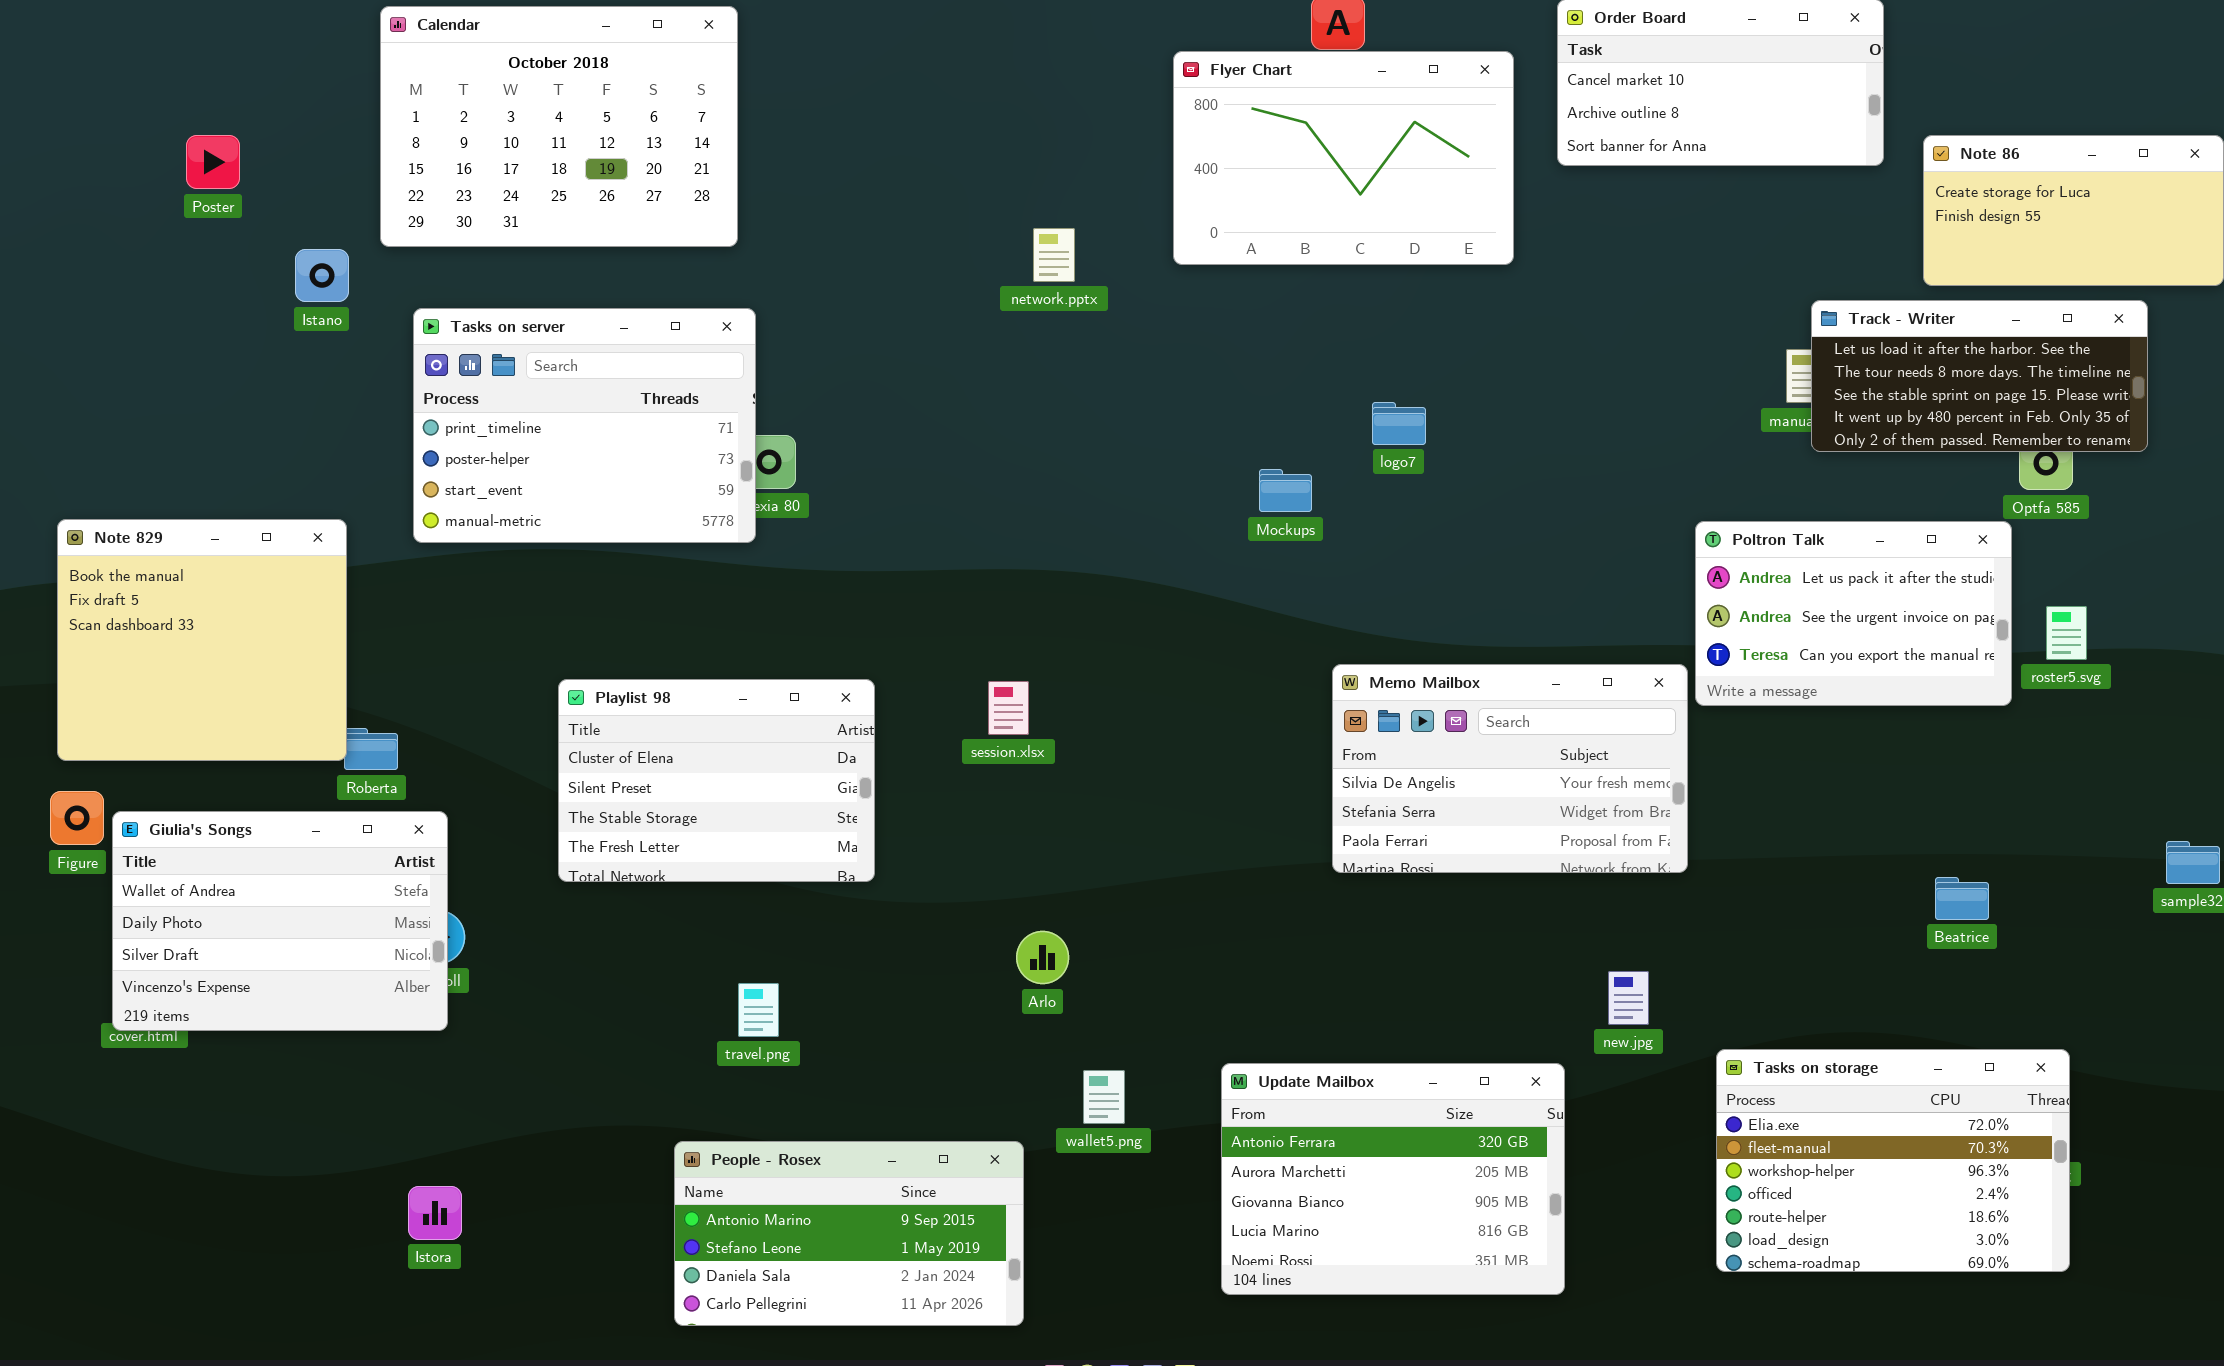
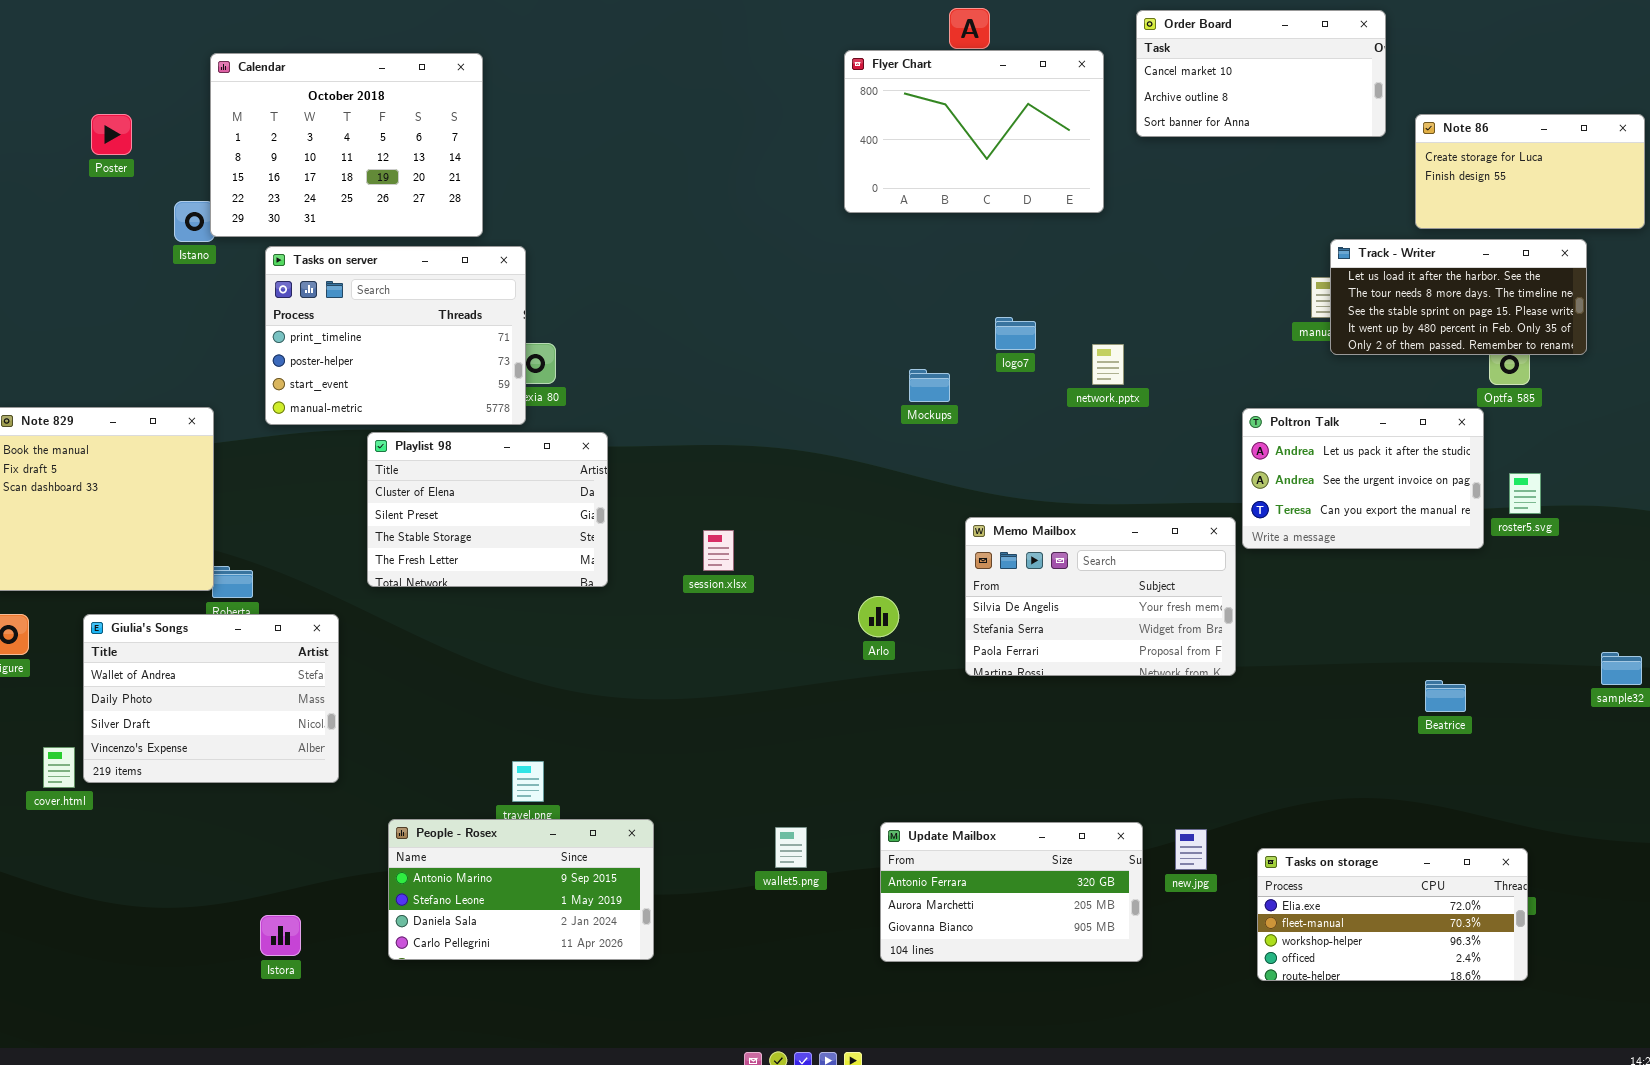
Calendar: [380,6,738,247] -> [210,53,483,237], moved
network.pptx: [1033,228,1075,282] -> [1092,344,1124,385], moved
Playlist 98: [558,679,875,882] -> [367,432,608,587], moved
Giulia's Songs: [112,811,448,1031] -> [83,614,339,783], moved
Arlo: [1016,931,1069,984] -> [858,596,899,637], moved
new.jpg: [1608,971,1649,1025] -> [1175,829,1207,870], moved
Tasks on storage: [1716,1049,2070,1272] -> [1257,848,1528,981], resized
Update Mailbox: [1221,1063,1565,1295] -> [880,822,1143,962], resized
People - Rosex: [674,1141,1024,1326] -> [388,819,654,960], moved

